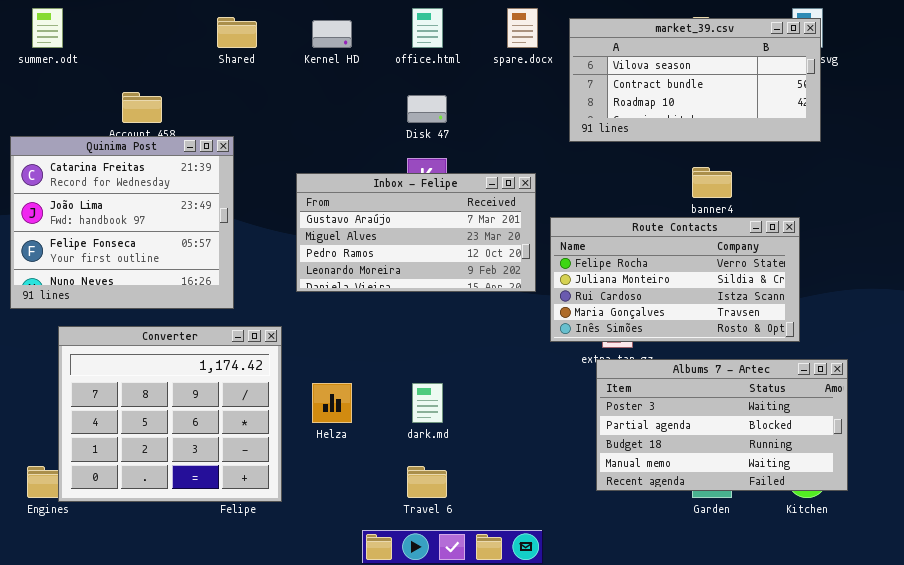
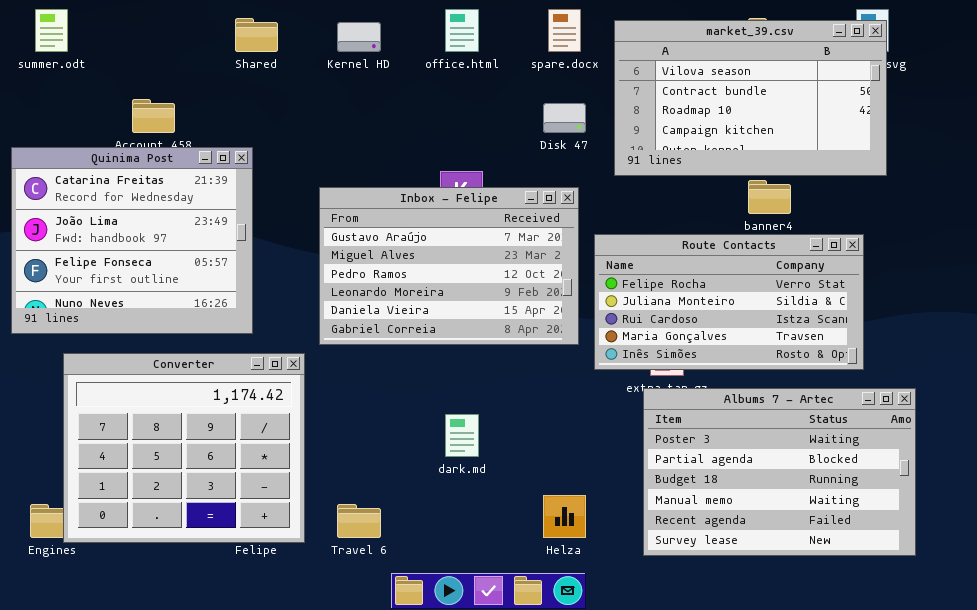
market_39.csv: [569,18,821,142] -> [614,20,887,176], resized
Disk 47: [407,95,447,123] -> [543,103,586,133], moved
Inbox - Felipe: [296,173,536,292] -> [319,187,579,345], resized
Albums 7 - Artec: [596,359,848,491] -> [643,388,916,556], resized
Helza: [312,383,352,423] -> [543,495,586,538], moved
Travel 6: [407,466,447,498] -> [337,504,381,538], moved

